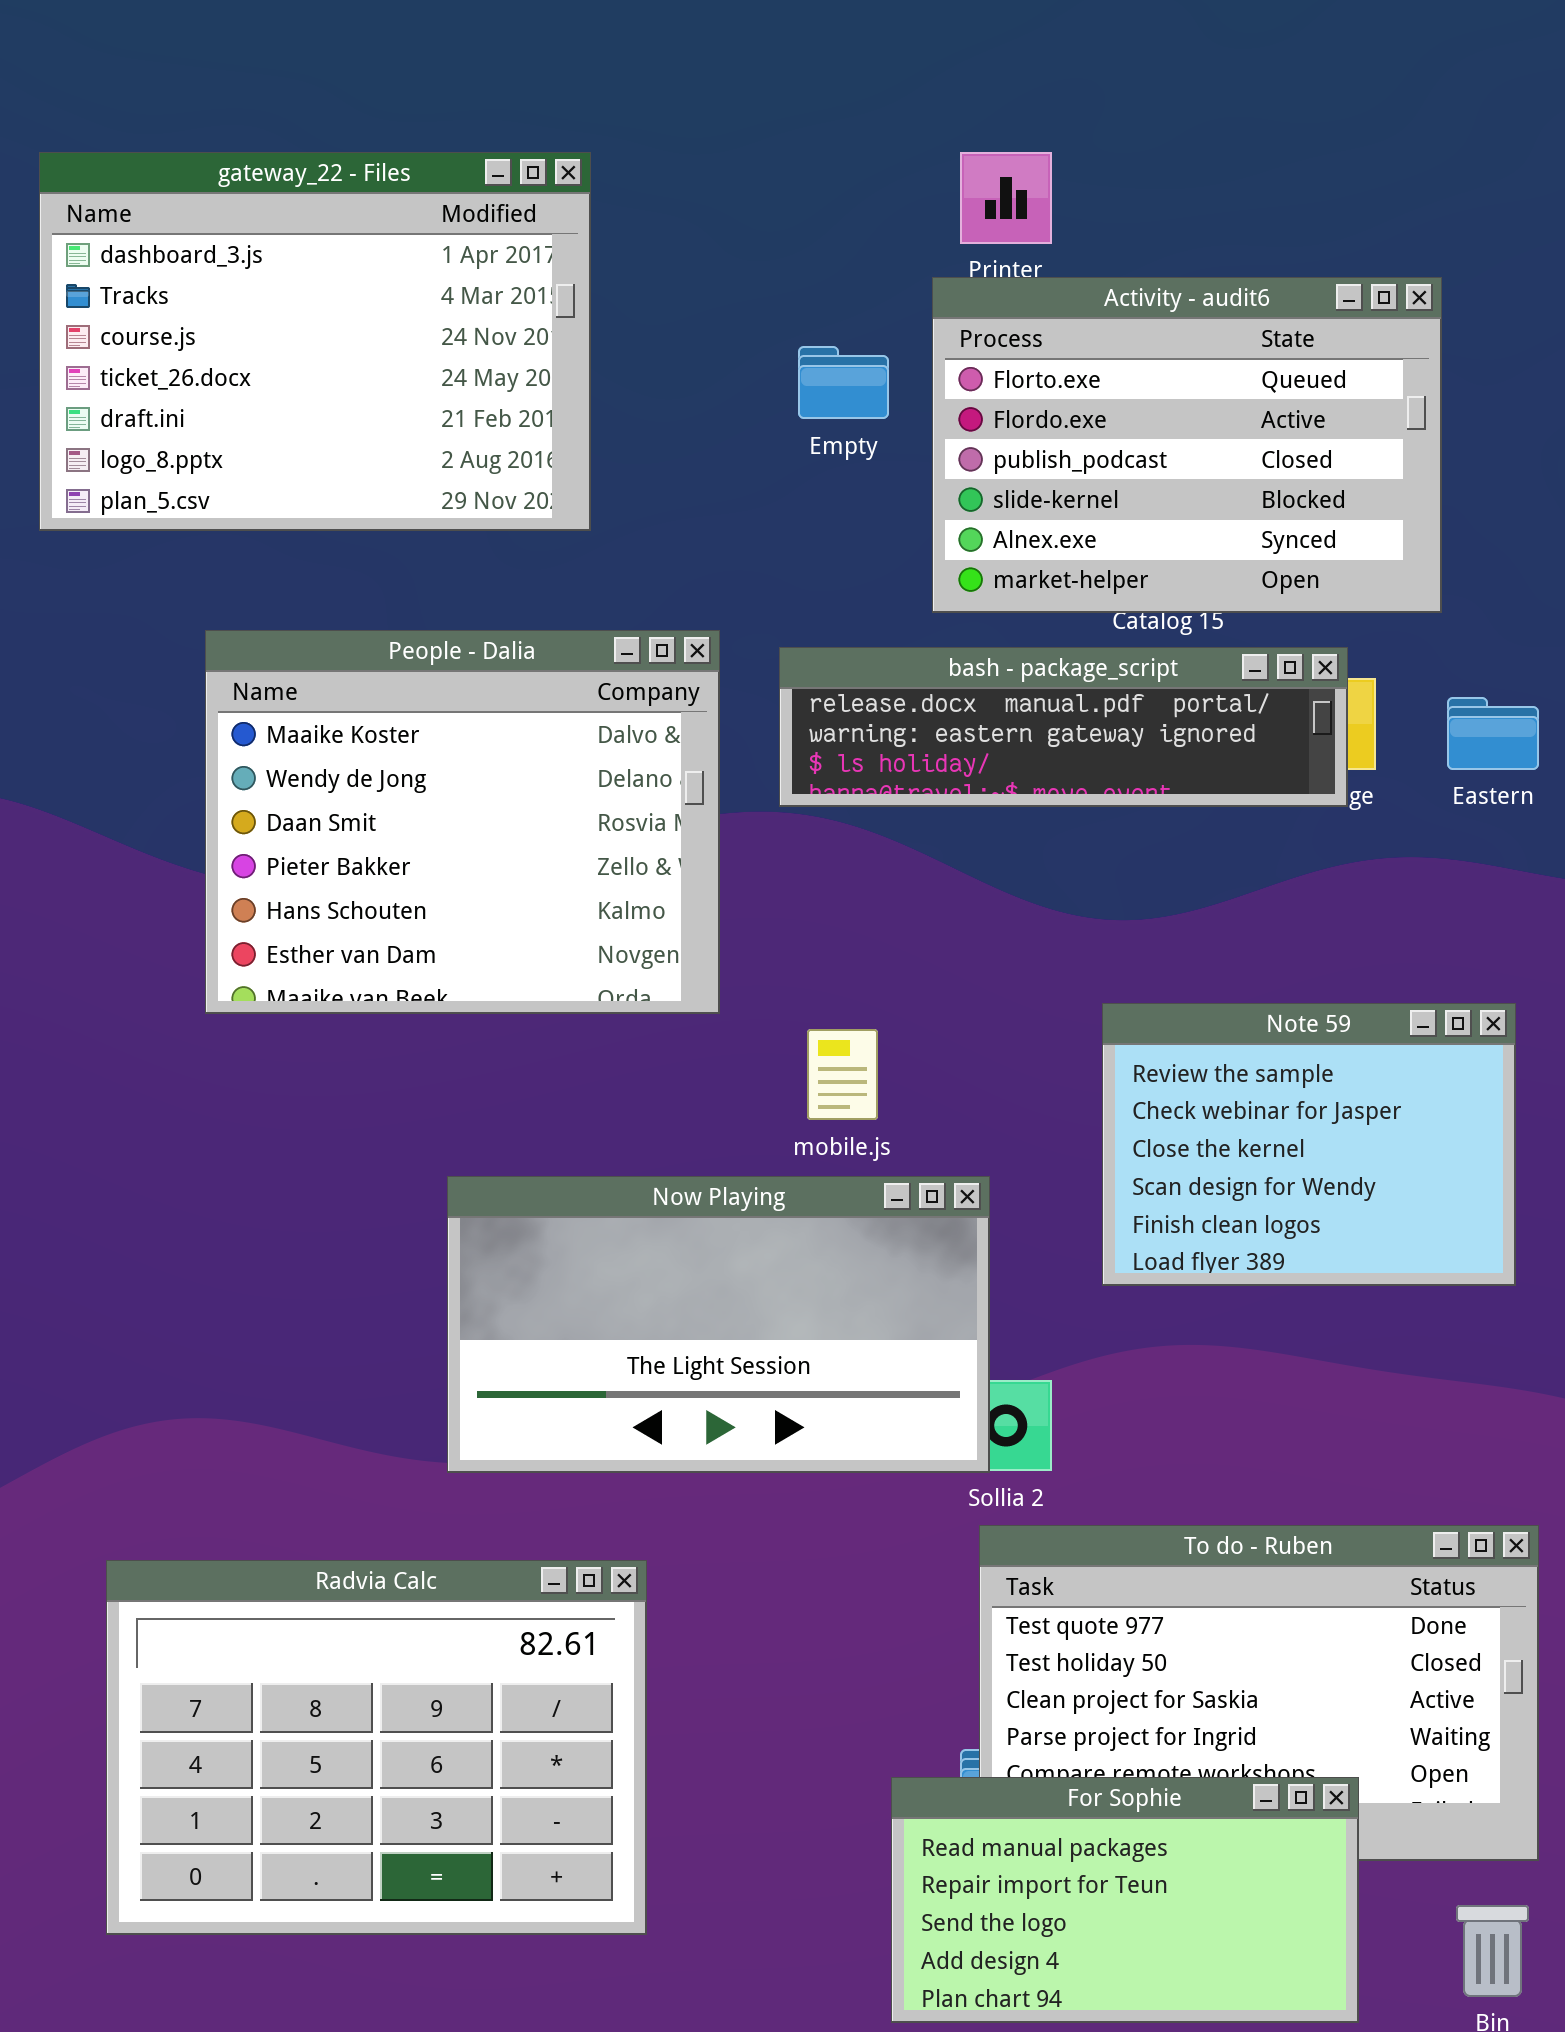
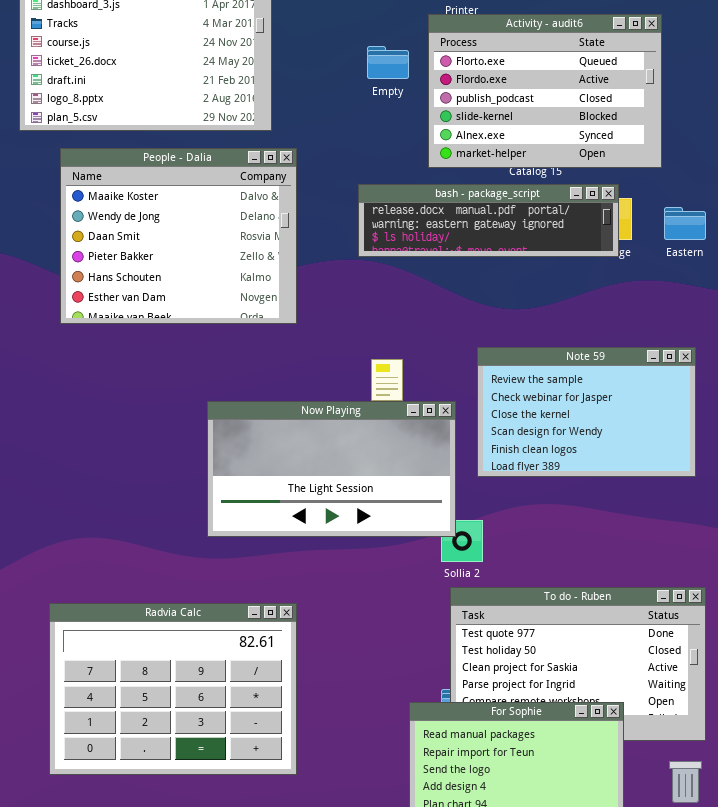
People - Dalia: [205,630,720,1014] -> [60,148,297,324], moved
Note 59: [1102,1003,1516,1286] -> [477,347,696,477], resized
Now Playing: [447,1176,990,1473] -> [207,401,456,537], moved

